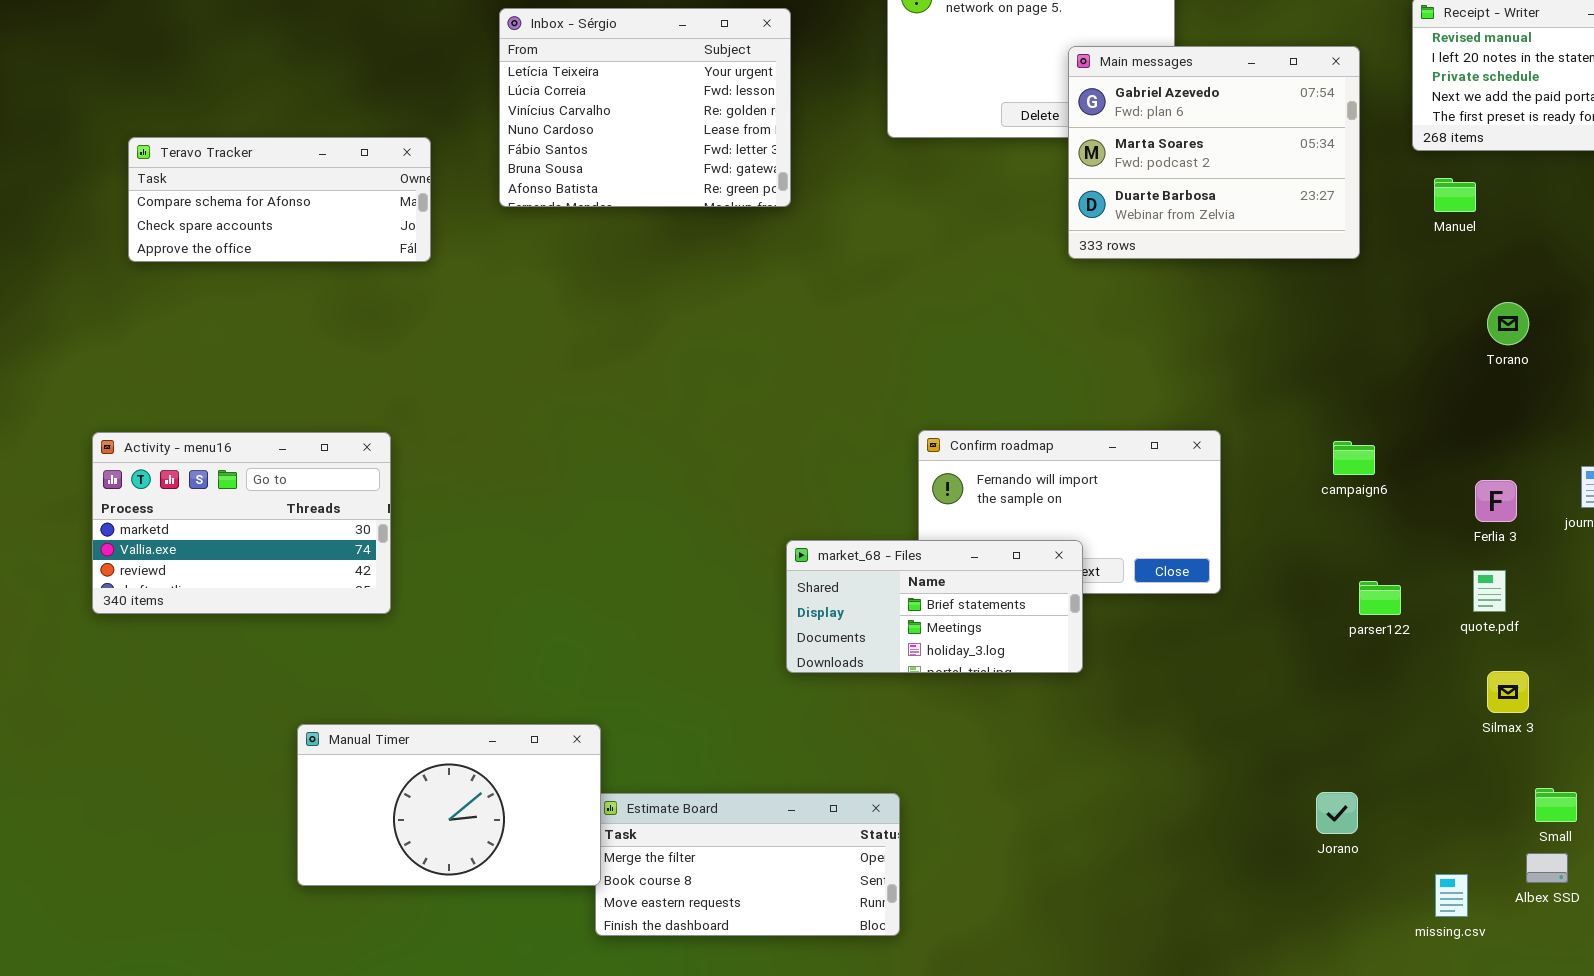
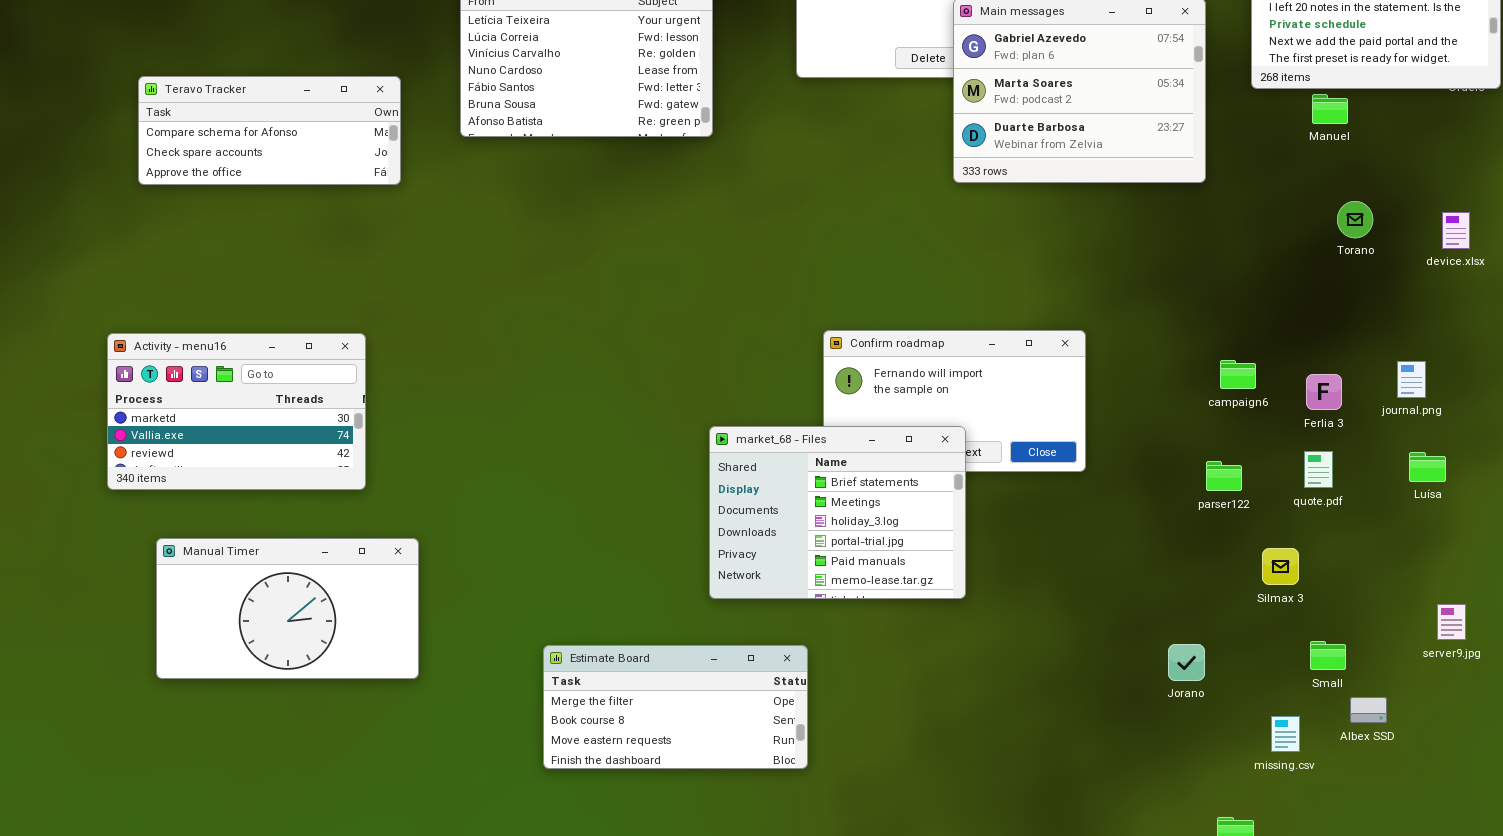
Manuel: [1434,178,1476,212] -> [1312,94,1348,124], moved
Torano: [1487,302,1529,345] -> [1337,201,1373,238], moved
campaign6: [1333,441,1375,475] -> [1220,360,1256,389], moved
market_68 - Files: [786,540,1083,673] -> [709,426,966,599], resized
Silmax 3: [1487,671,1529,713] -> [1262,548,1299,585], moved
Manual Timer: [297,724,601,886] -> [156,538,419,679], moved
Small: [1535,788,1577,822] -> [1310,641,1346,670], moved

